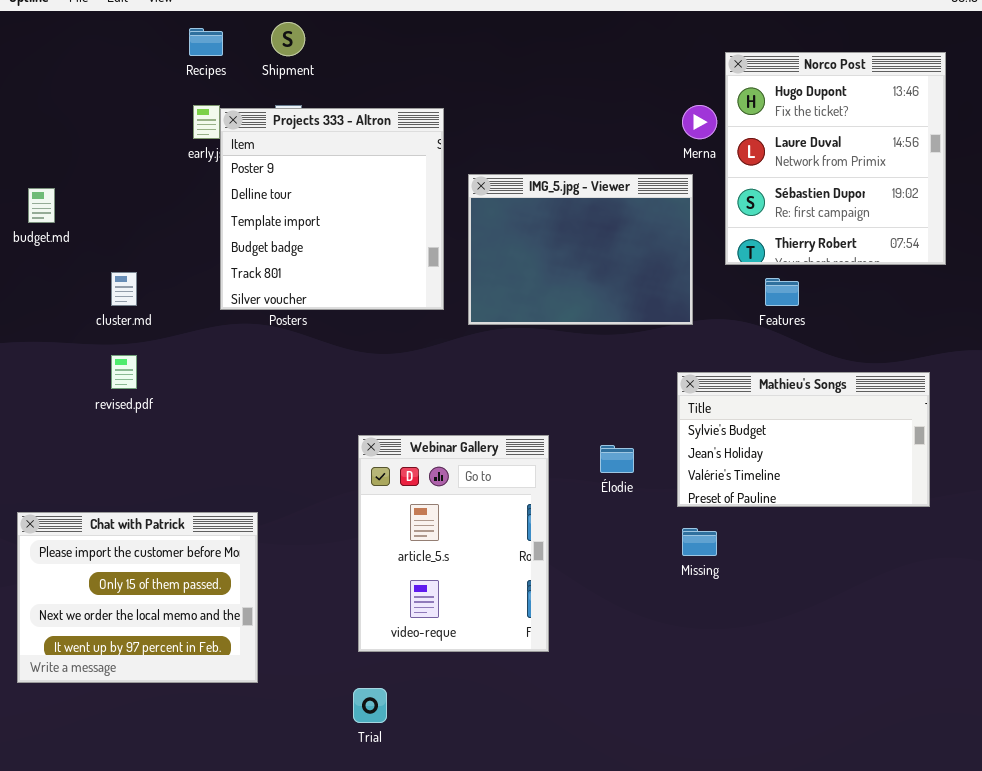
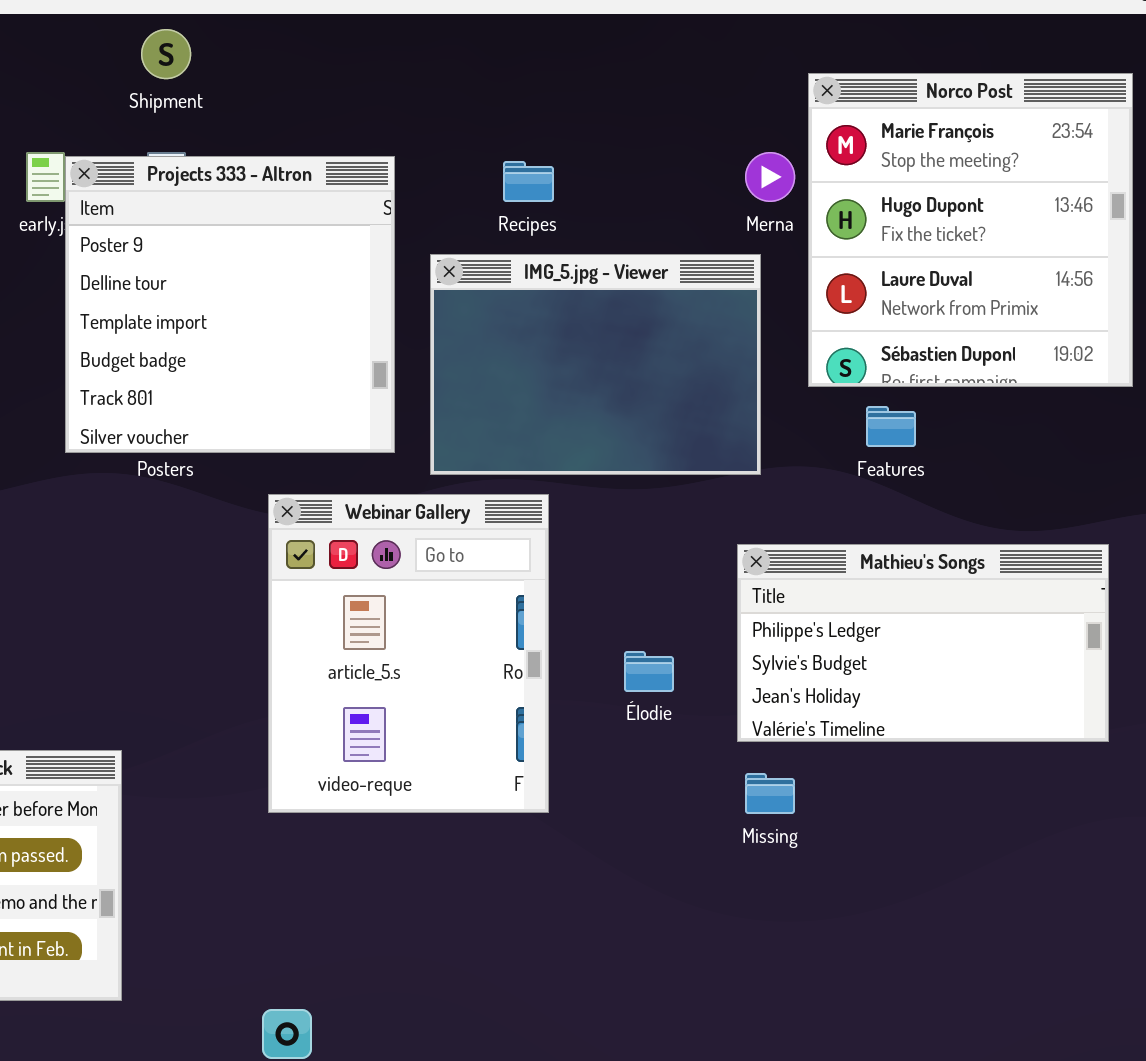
Recipes: [189,28,223,56] -> [503,161,554,202], moved
Norco Post: [725,52,946,265] -> [808,73,1133,387], scrolled up 1 row
Mathieu's Songs: [677,372,930,507] -> [737,544,1109,742], scrolled up 1 row
Webinar Gallery: [358,435,549,652] -> [268,494,549,813], moved

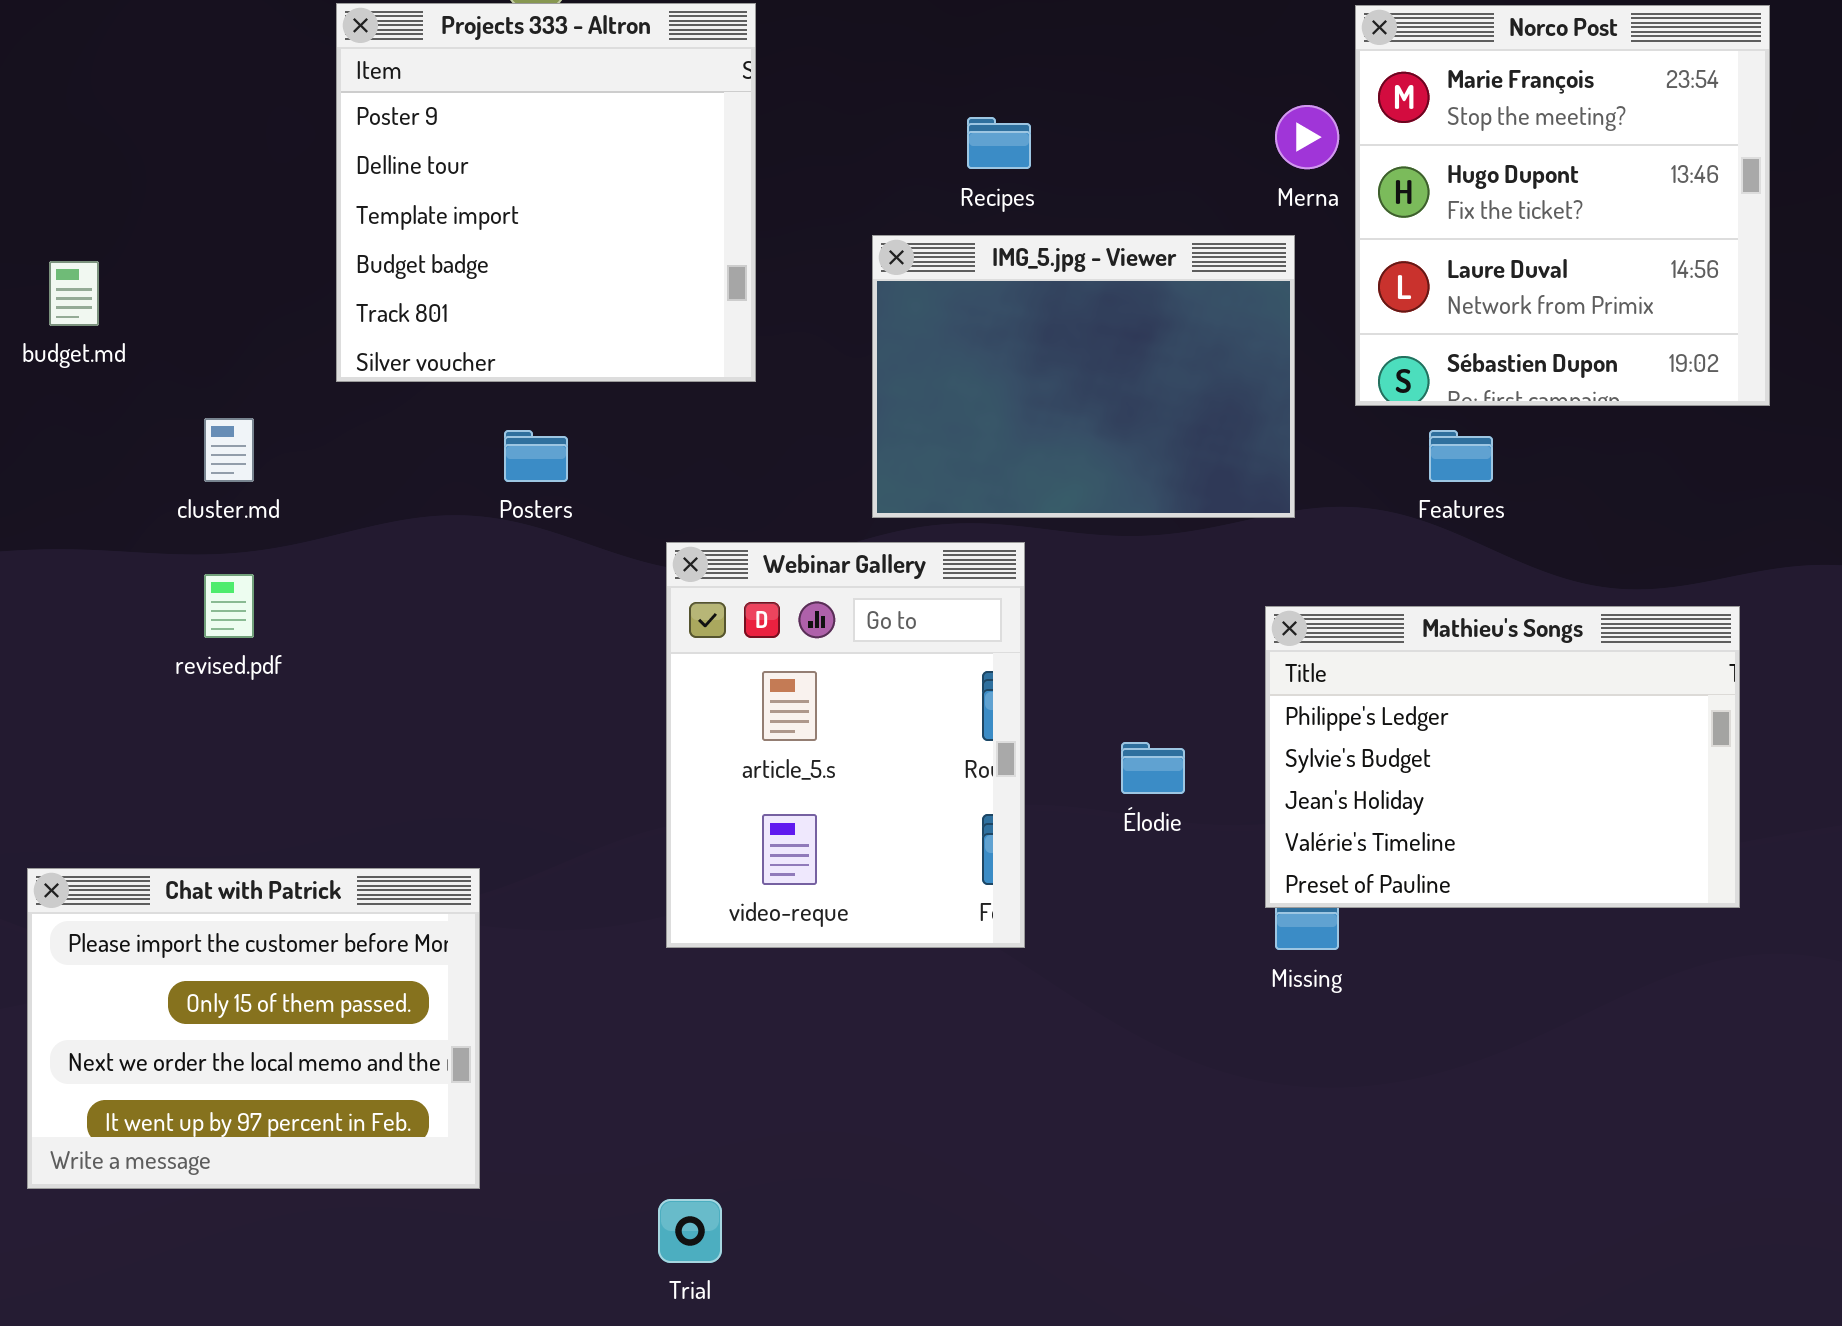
Projects 333 - Altron: [65,156,395,453] -> [336,3,756,382], moved
Mathieu's Songs: [737,544,1109,742] -> [1265,606,1740,908], resized

